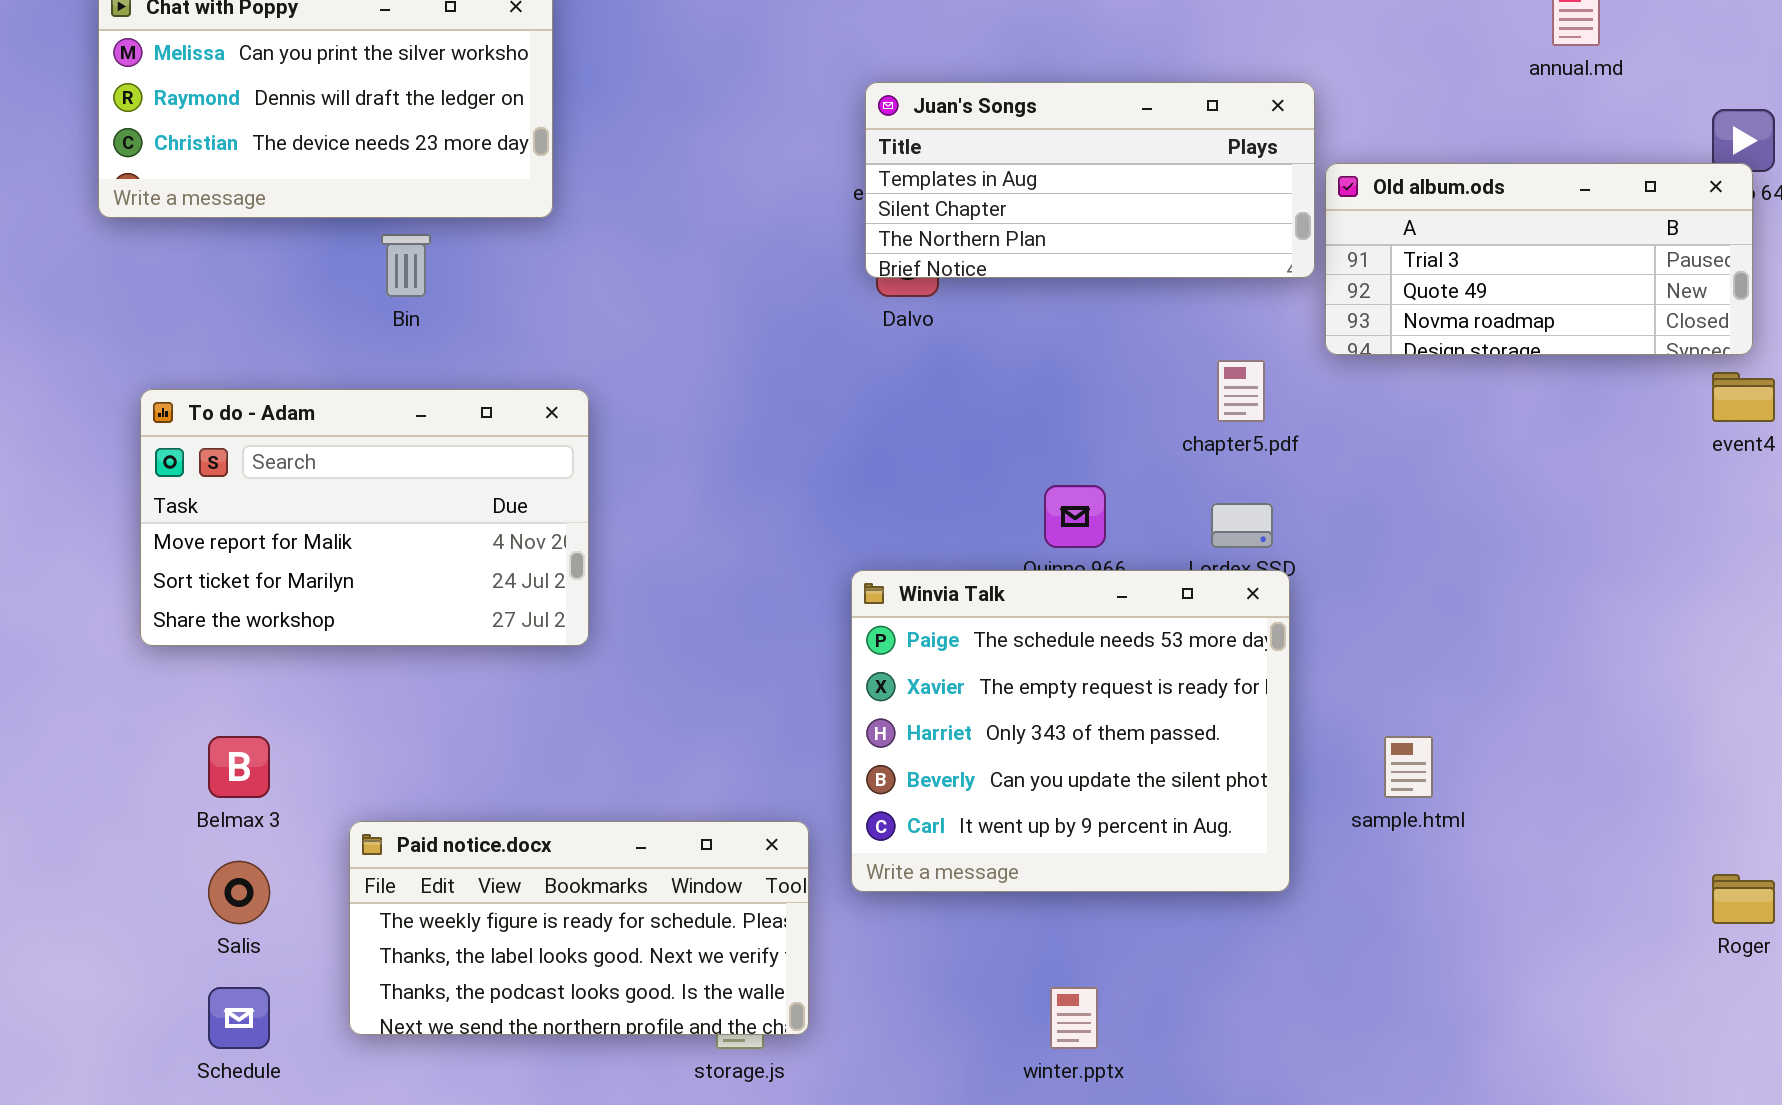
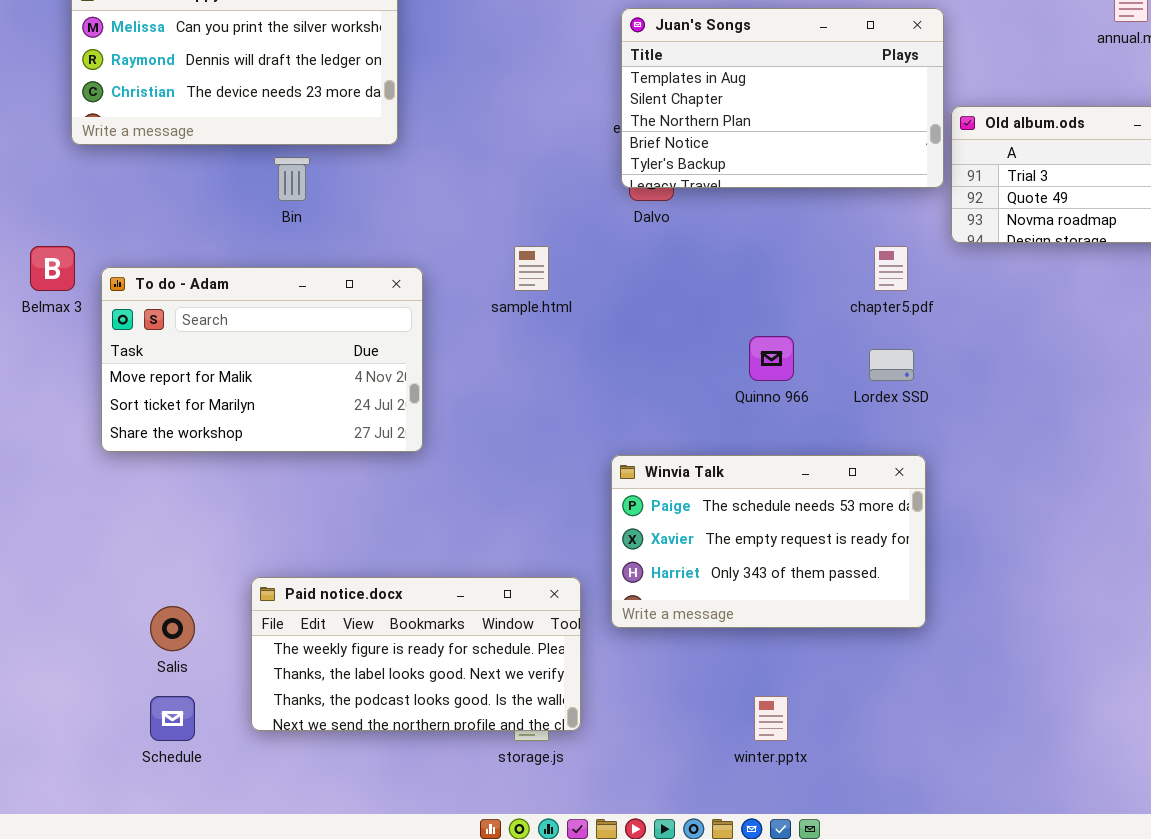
Juan's Songs: [865,82,1315,278] -> [621,8,944,188], resized
Winvia Talk: [851,570,1290,892] -> [611,455,926,628], resized
Belmax 3: [208,736,270,798] -> [30,246,75,291], moved
sample.html: [1384,736,1433,798] -> [514,246,549,291], moved

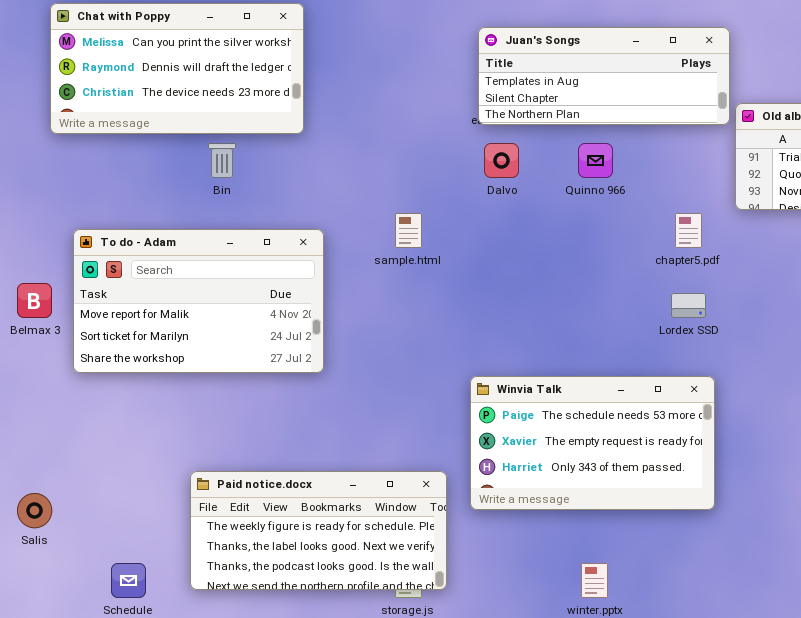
Juan's Songs: [621,8,944,188] -> [478,27,730,125], resized
Belmax 3: [30,246,75,291] -> [17,283,52,318], moved
Quinno 966: [749,336,794,381] -> [578,143,613,178], moved
Salis: [150,606,195,651] -> [17,493,52,528], moved

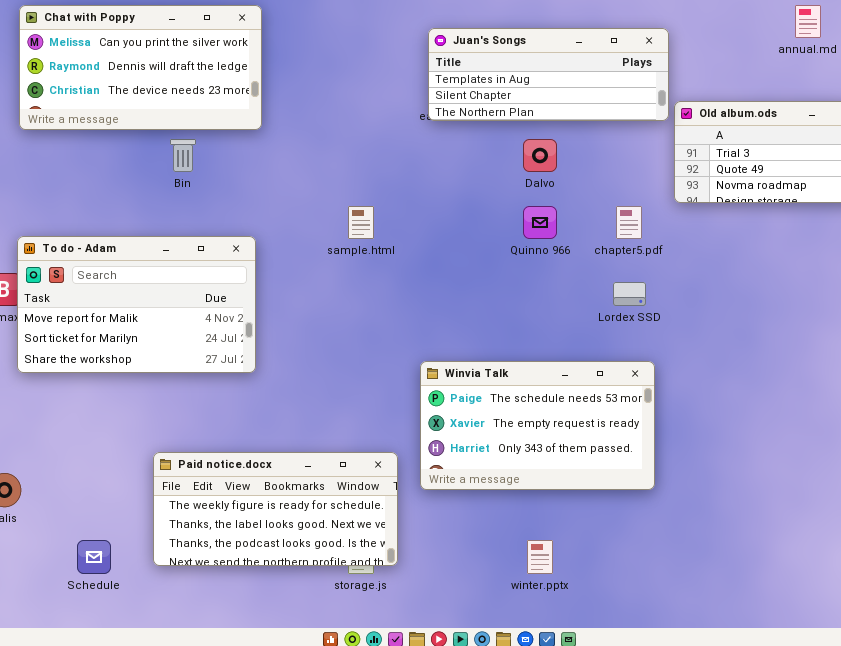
Dalvo: [484,143,519,178] -> [523,139,557,172], moved
Quinno 966: [578,143,613,178] -> [523,206,557,239], moved
To do - Adam: [73,229,324,373] -> [17,236,256,373], moved

